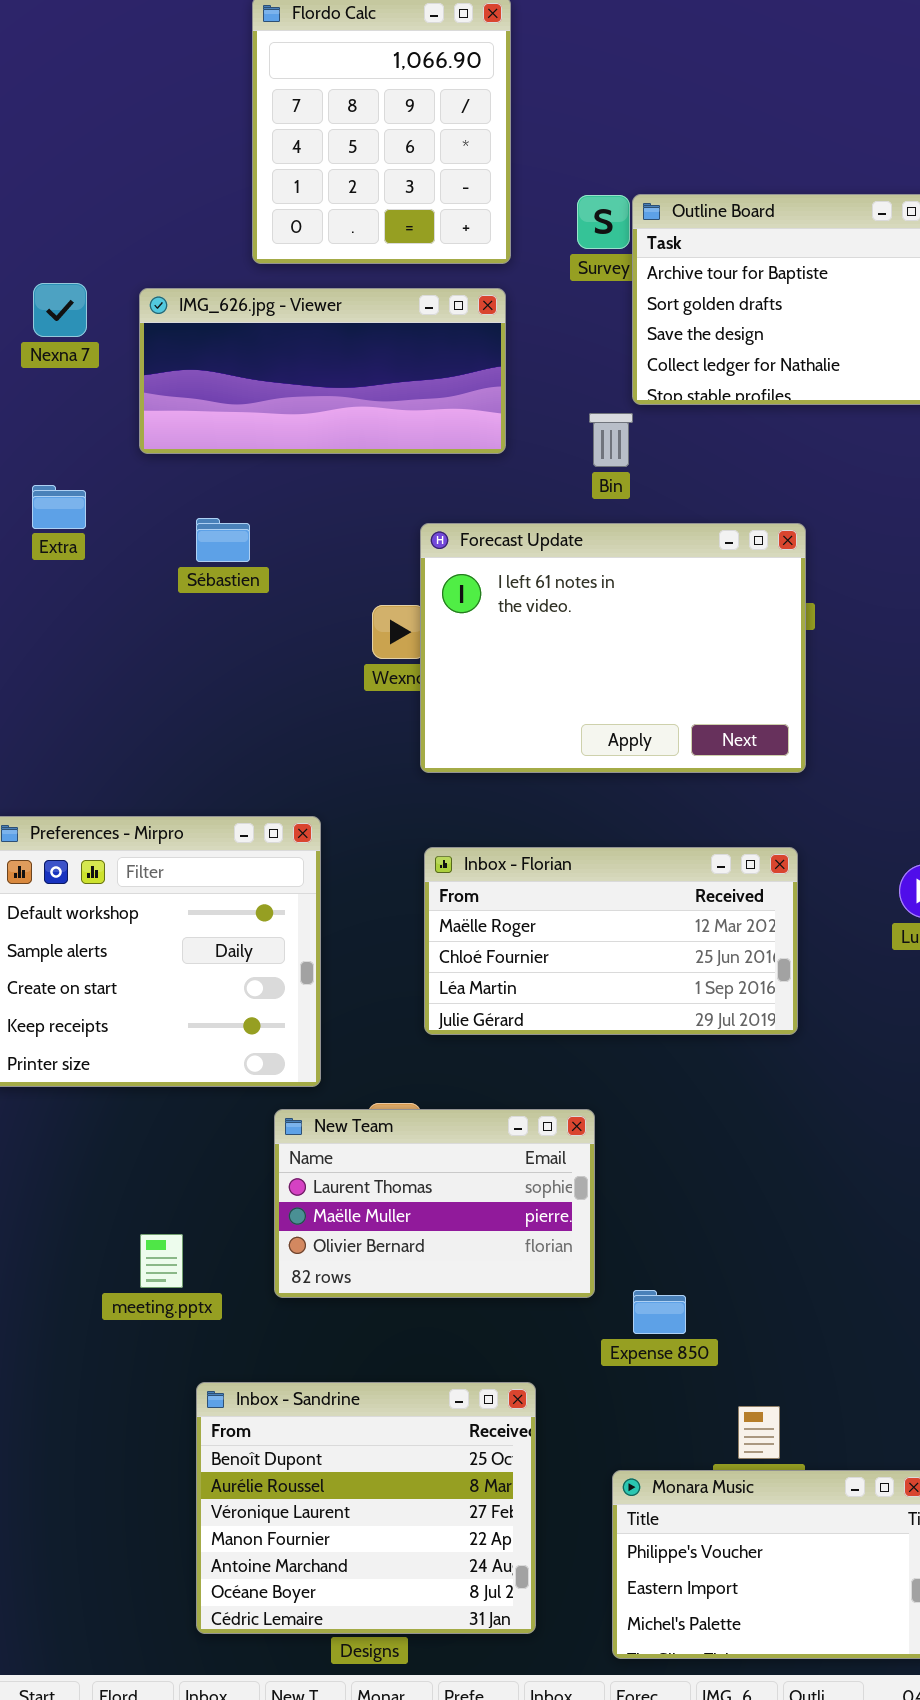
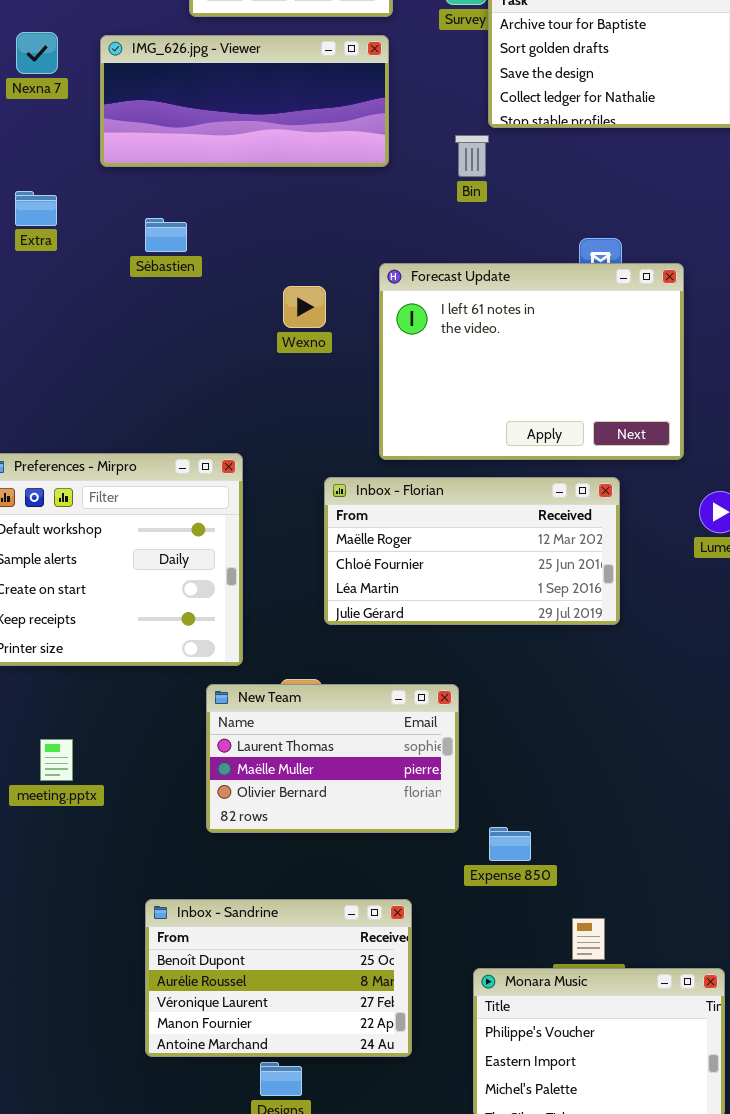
Forecast Update: [420,523,806,773] -> [379,263,684,460], moved
meeting.pptx: [140,1234,183,1288] -> [40,739,73,781], moved
Inbox - Sandrine: [196,1382,536,1634] -> [145,899,412,1057], resized

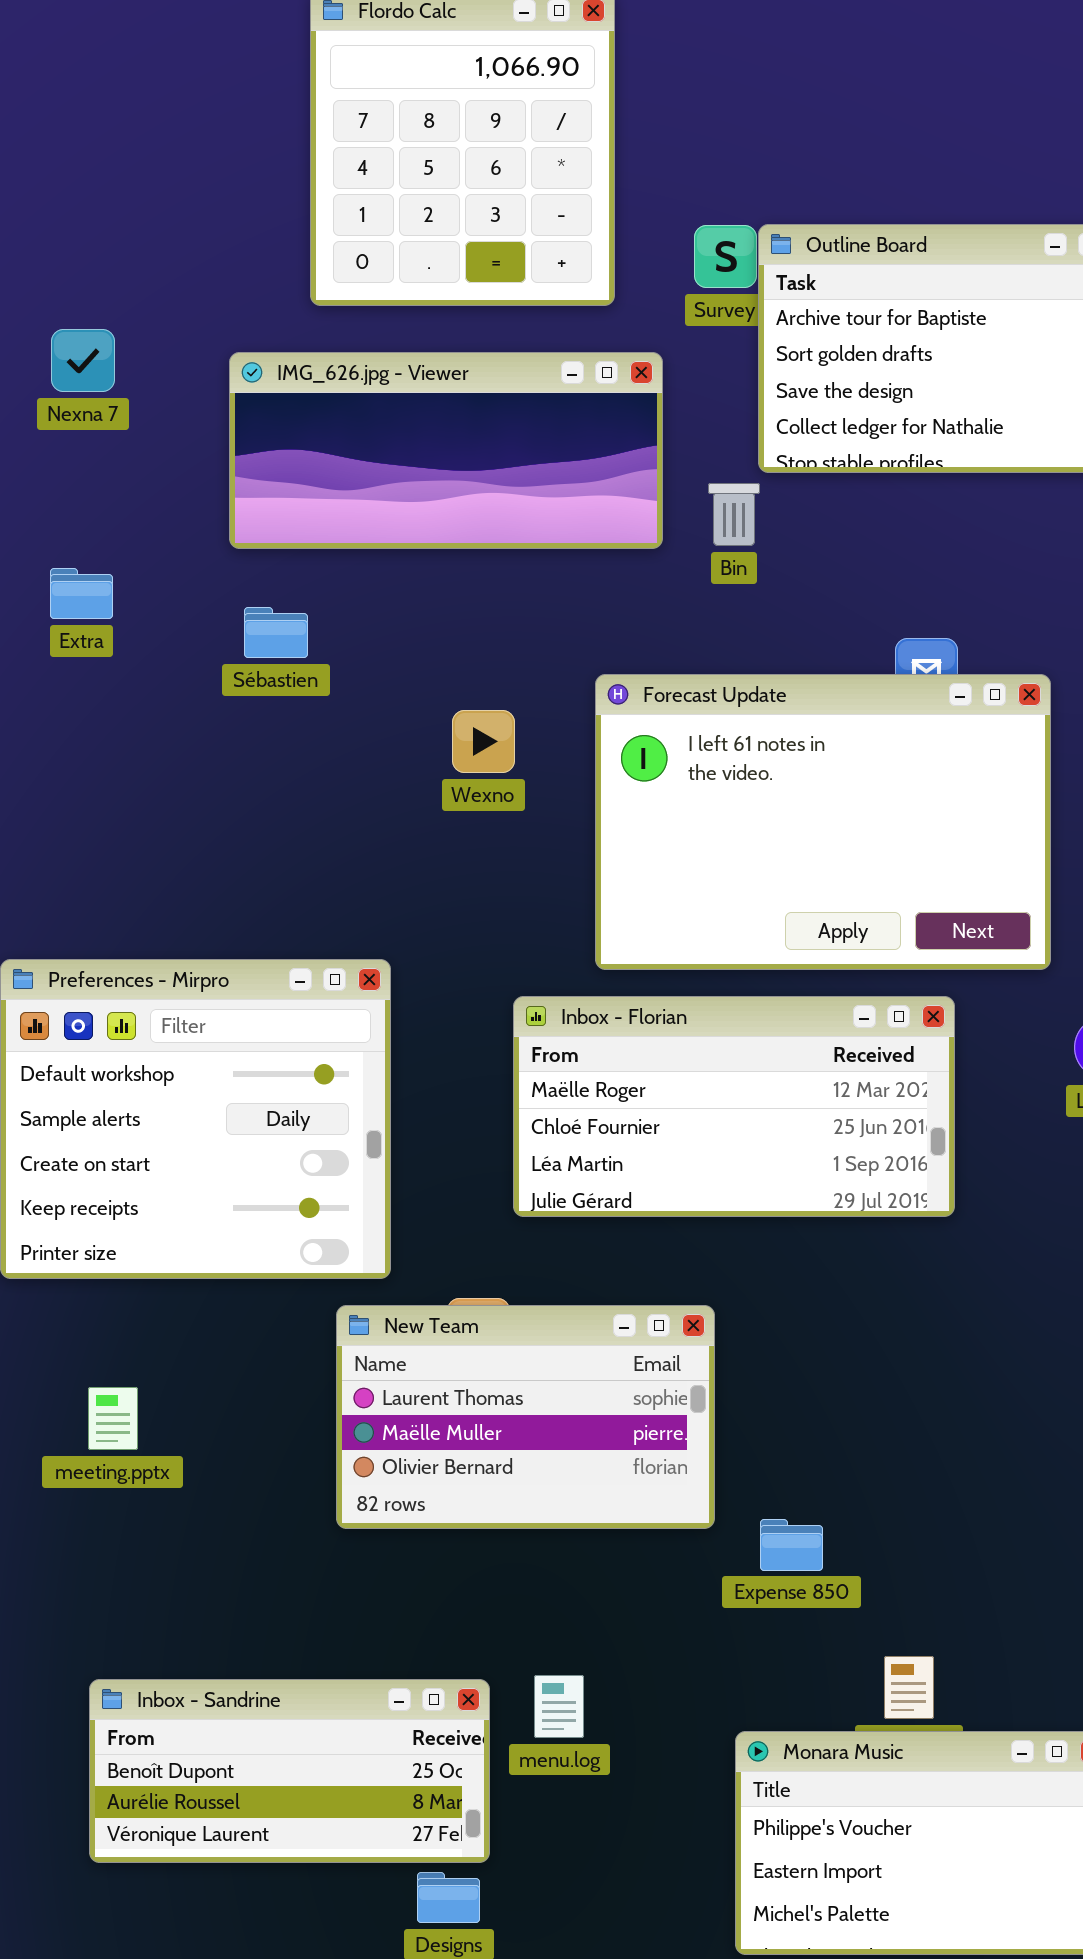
IMG_626.jpg - Viewer: [100,35,389,167] -> [229,352,663,549], moved
Inbox - Sandrine: [145,899,412,1057] -> [89,1679,490,1863], moved, resized

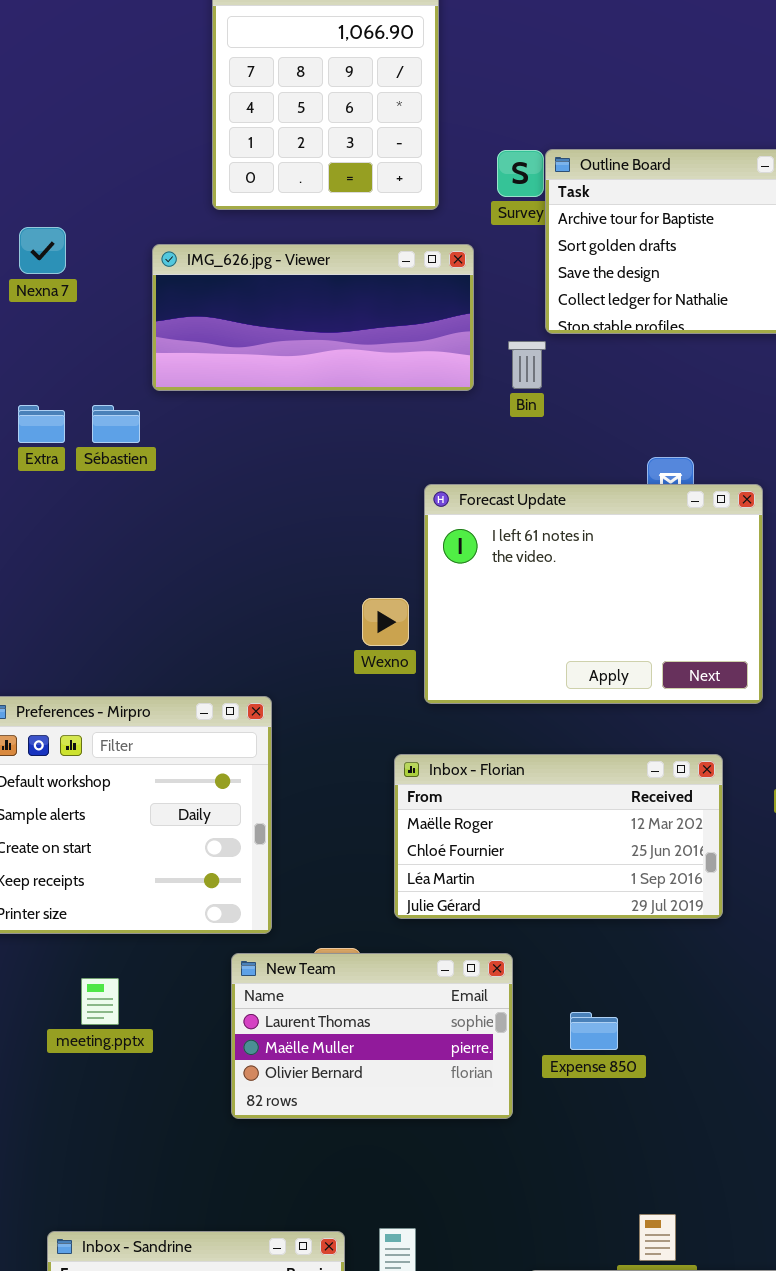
Sébastien: [244,607,308,658] -> [92,405,140,443], moved
Wexno: [452,710,515,773] -> [362,598,409,646], moved
Inbox - Florian: [513,996,955,1217] -> [394,754,723,919], moved
meeting.pptx: [88,1387,138,1450] -> [81,978,119,1025], moved
Expense 850: [760,1519,823,1571] -> [570,1012,618,1050], moved

